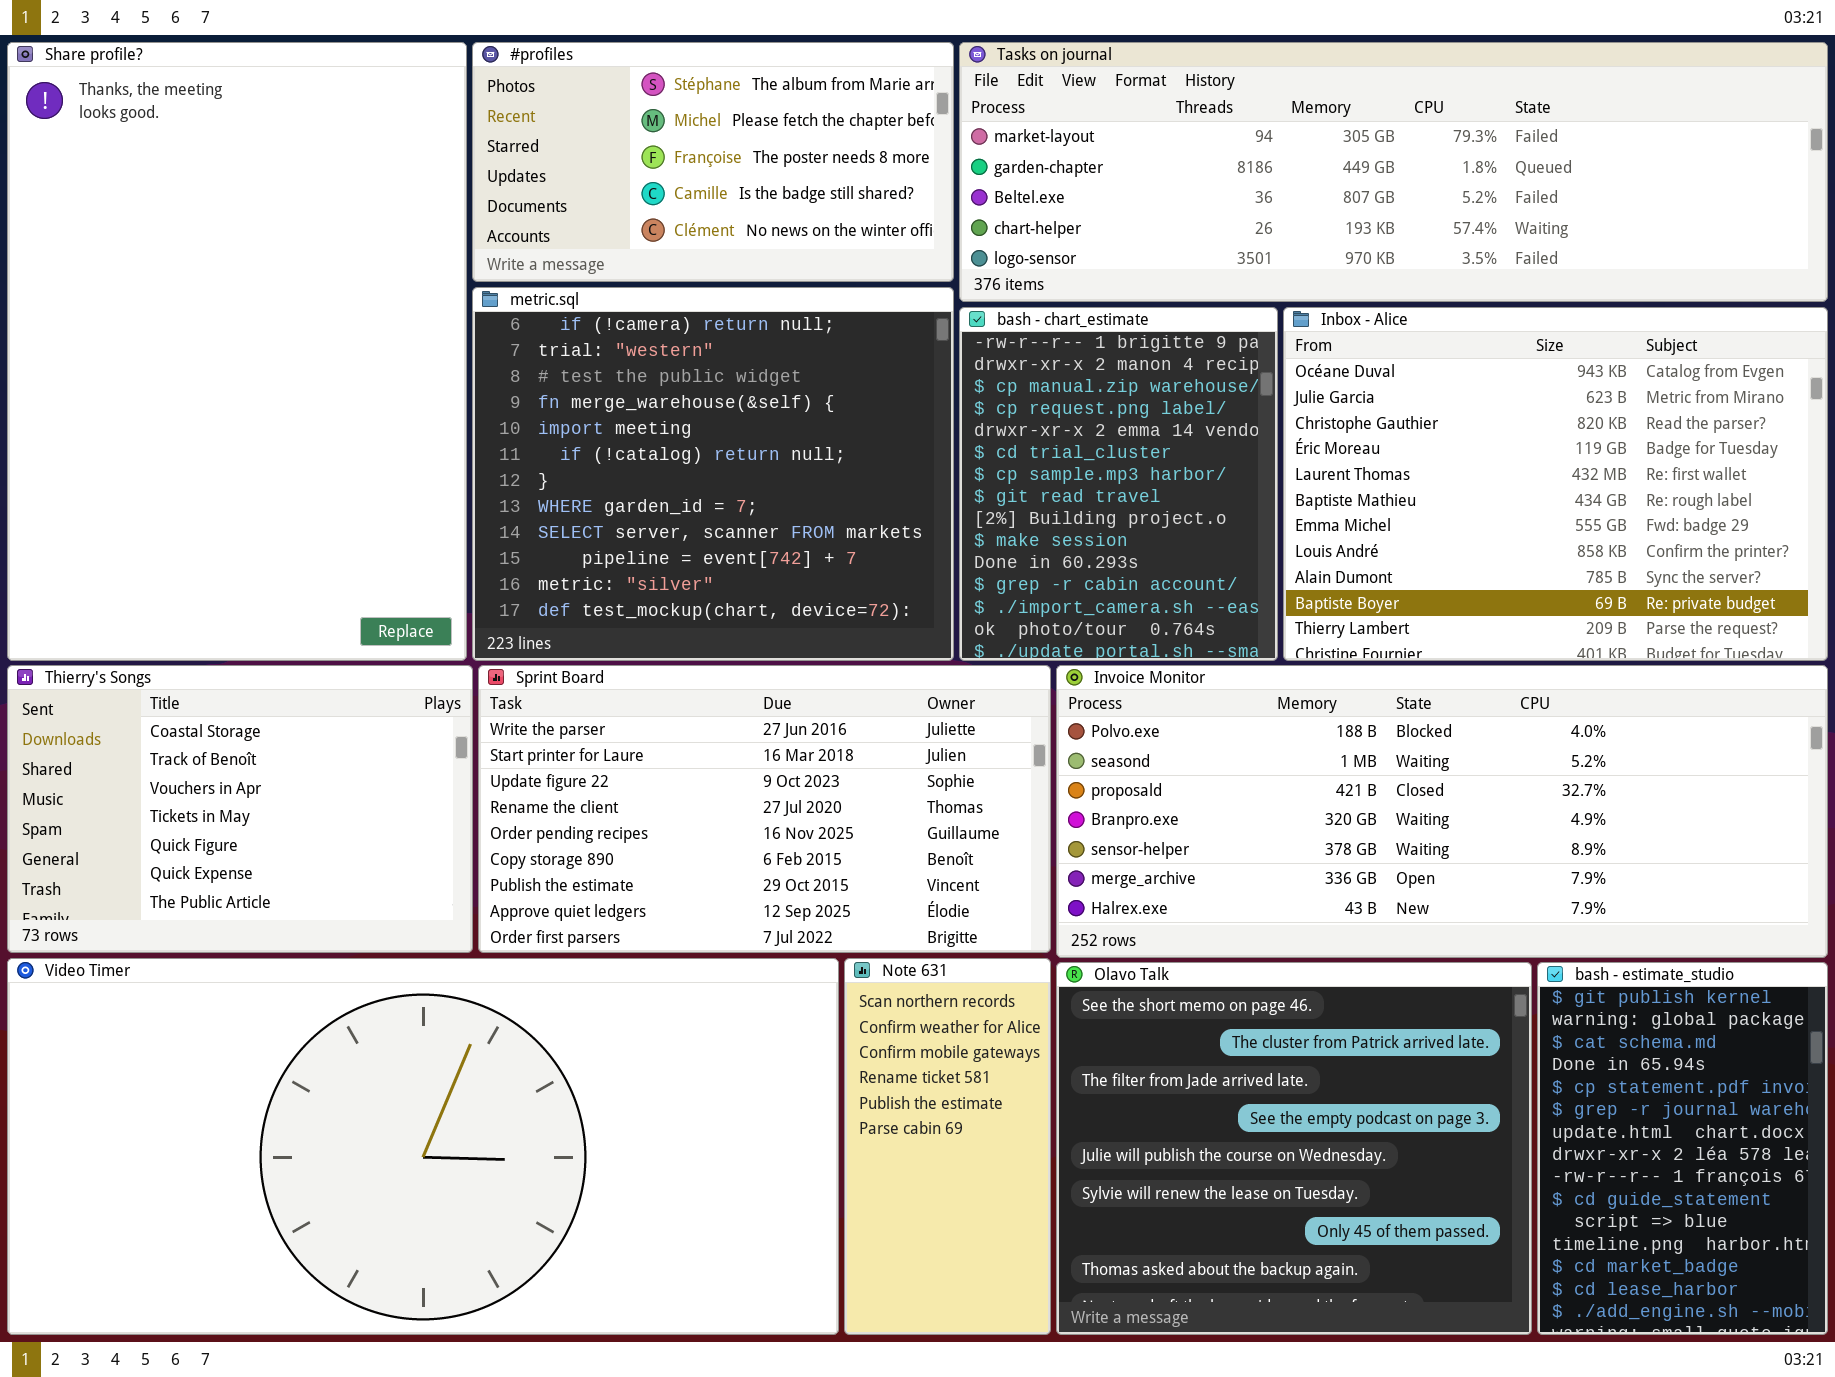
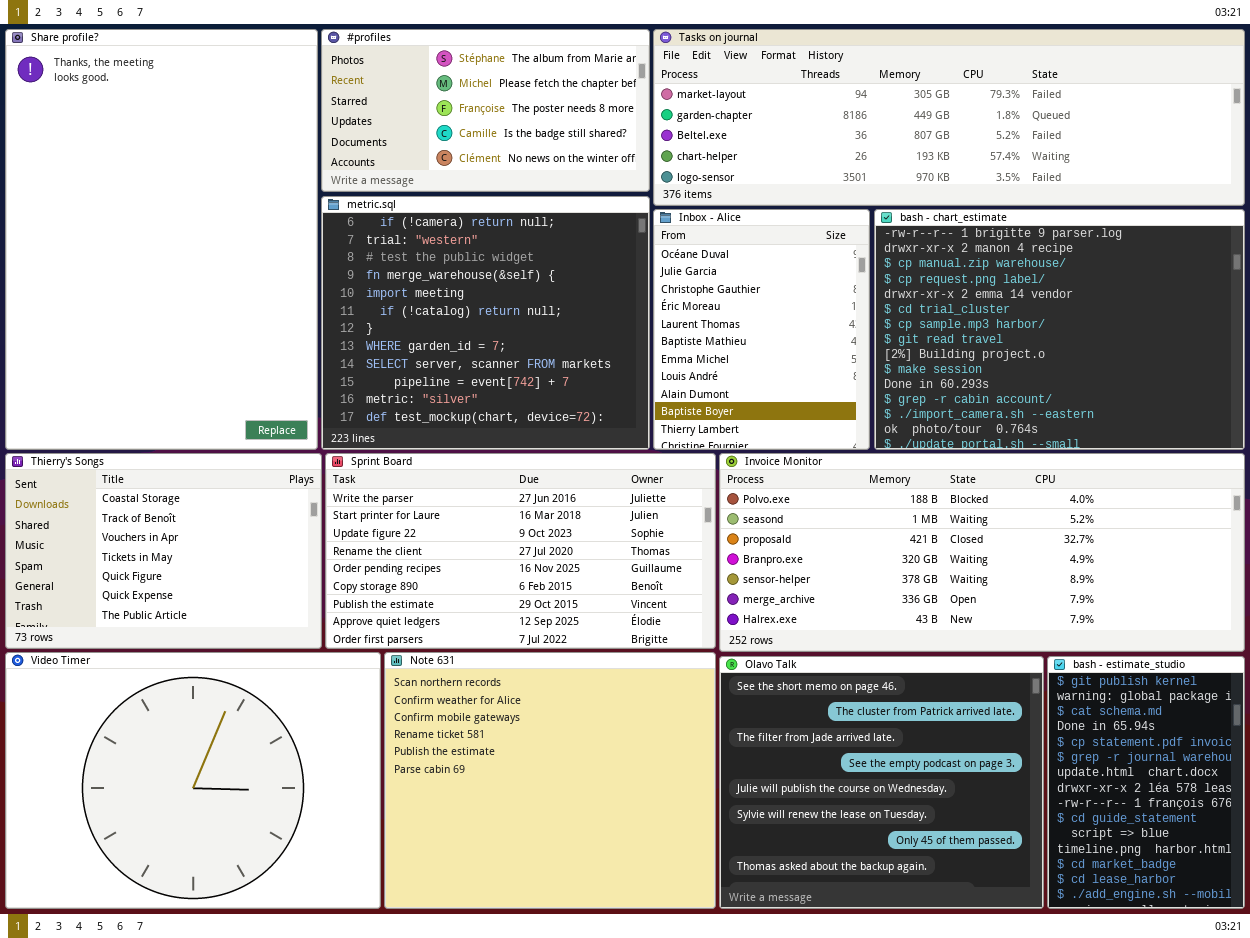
bash - chart_estimate: [959,307,1278,661] -> [874,209,1245,450], moved, resized
Inbox - Alice: [1283,307,1828,661] -> [653,209,870,450], moved, resized
Video Timer: [7,958,839,1335] -> [5,652,381,909], resized
Note 631: [844,958,1051,1335] -> [384,652,716,909], resized

